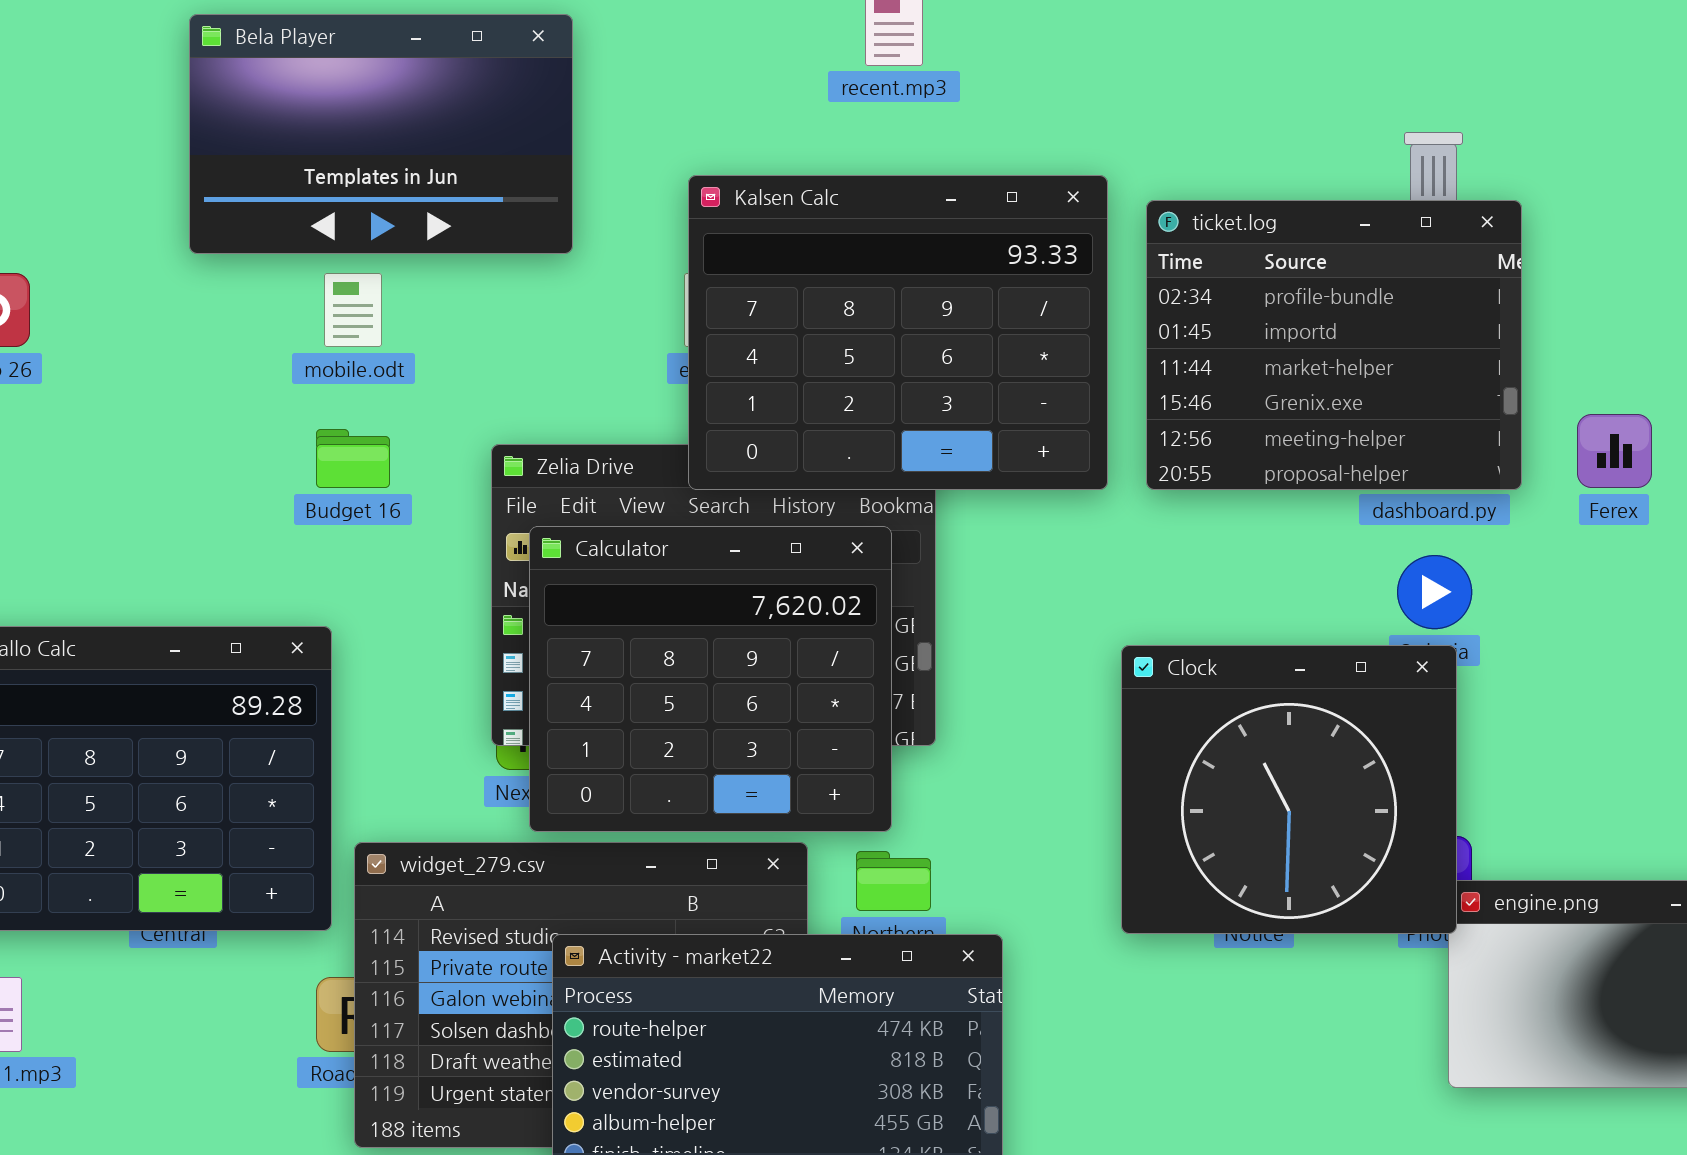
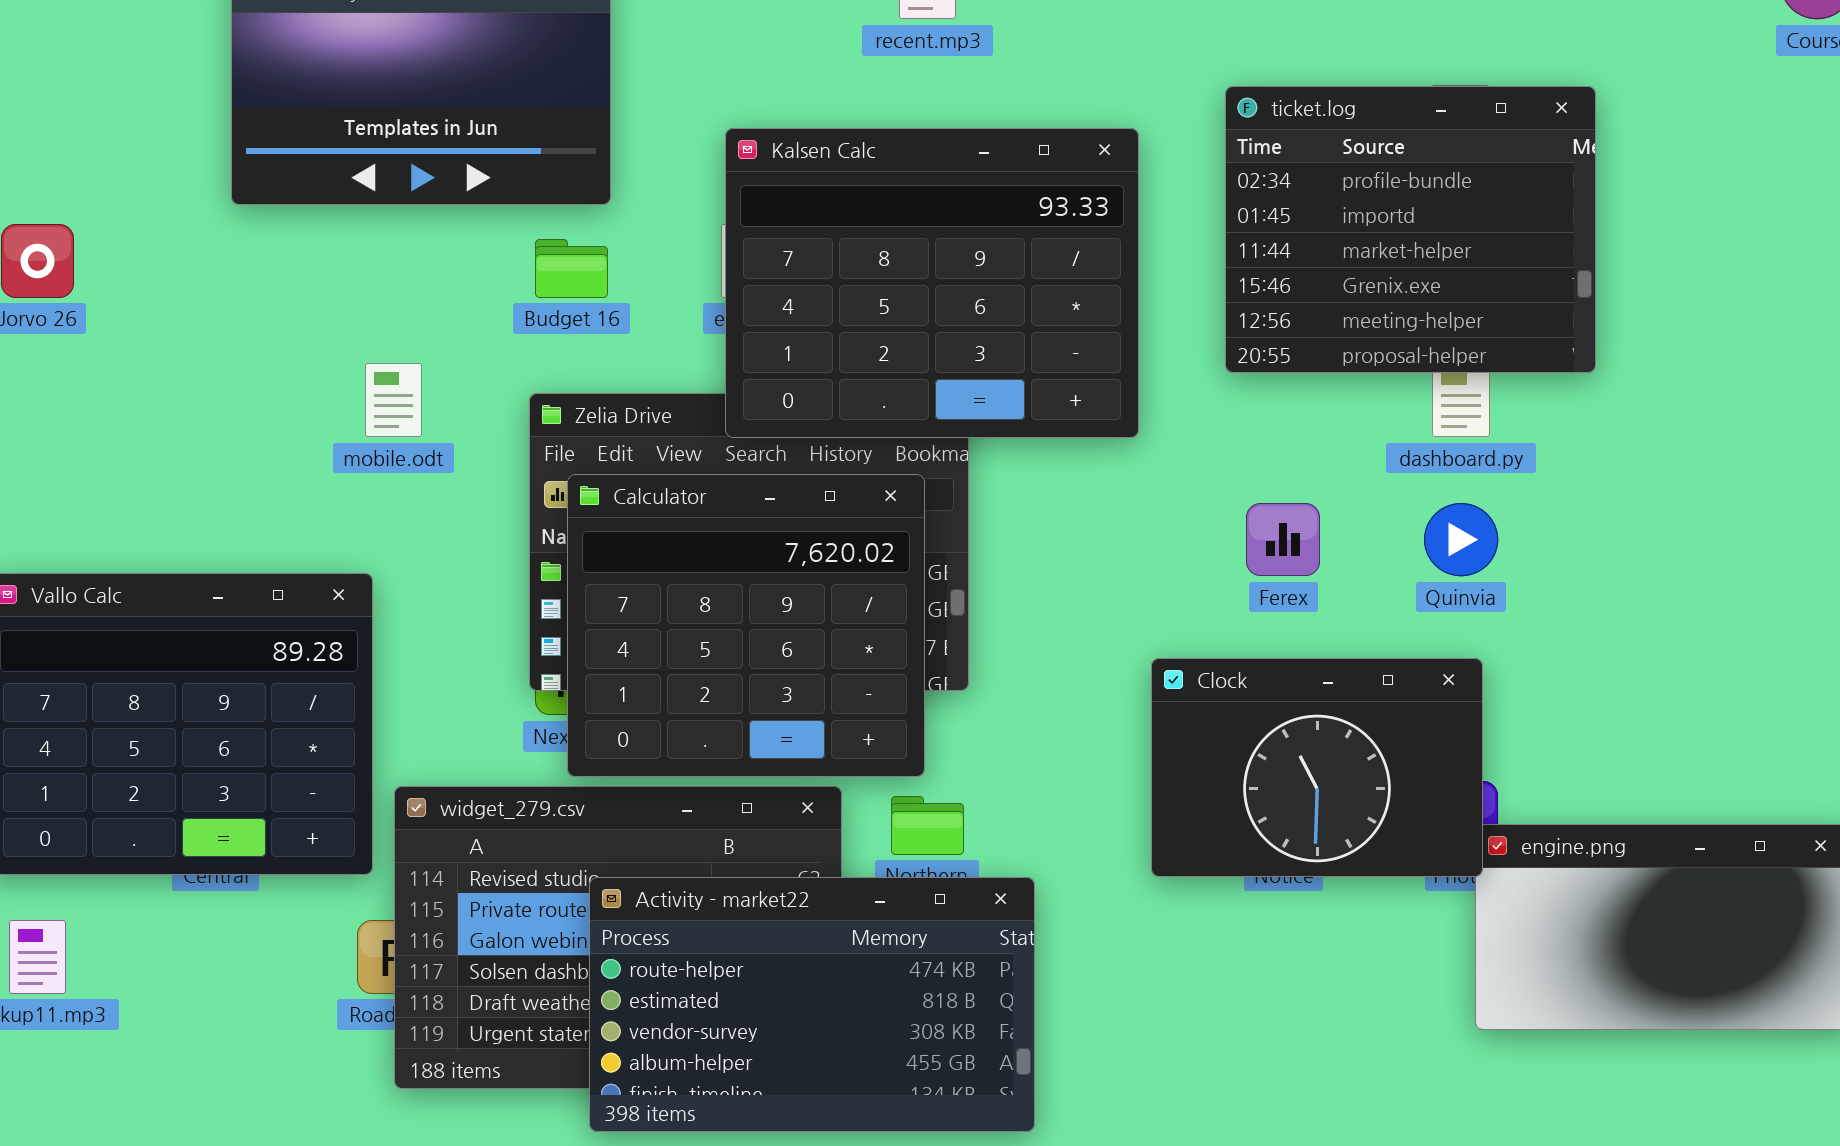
ticket.log: [1146,200,1522,490] -> [1225,86,1596,373], moved
mobile.odt: [324,273,382,347] -> [365,363,422,437], moved
Ferex: [1577,414,1652,488] -> [1246,503,1320,576], moved
Budget 16: [316,429,390,488] -> [535,239,608,298], moved
Clock: [1121,645,1457,934] -> [1151,658,1483,877], resized

